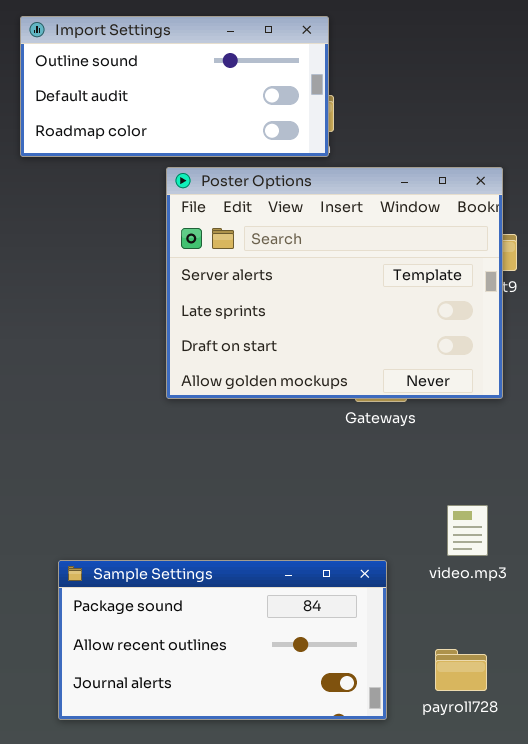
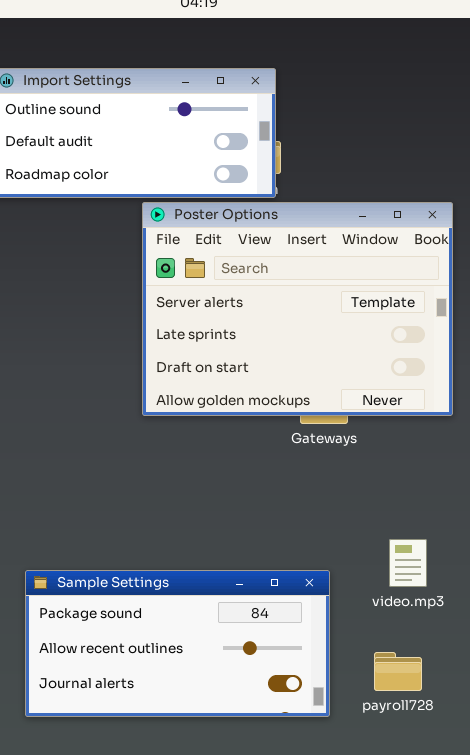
Poster Options: [166,167,503,399] -> [142,202,453,416], moved
video.mp3: [447,505,488,556] -> [389,539,427,587], moved

